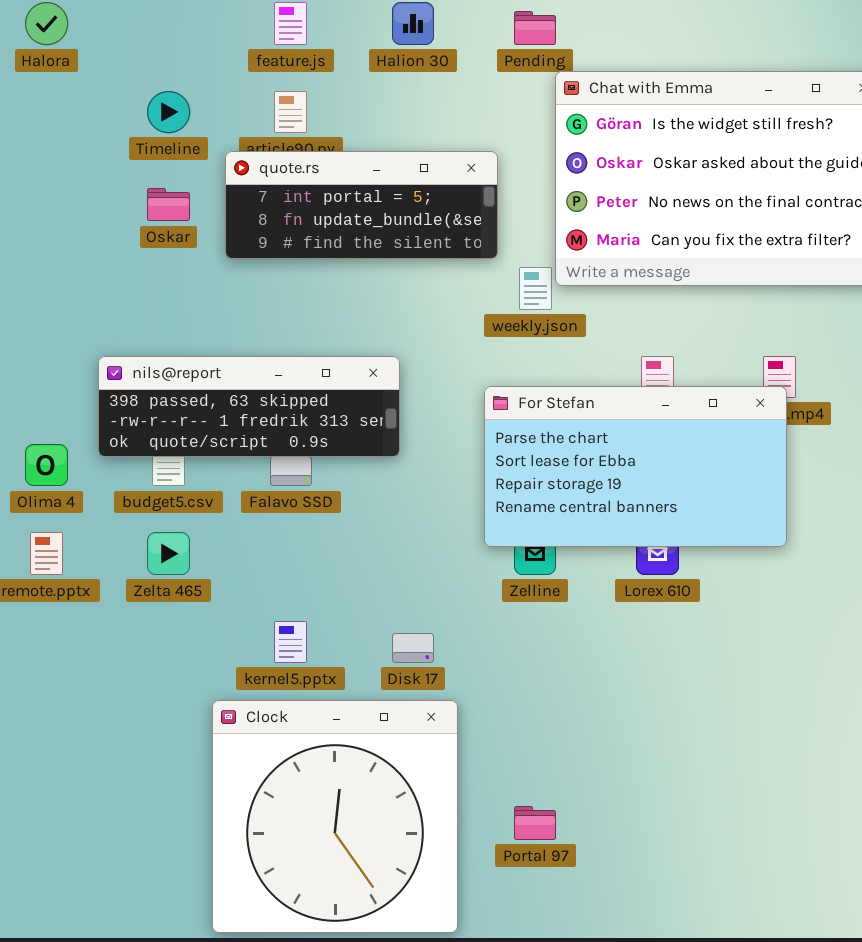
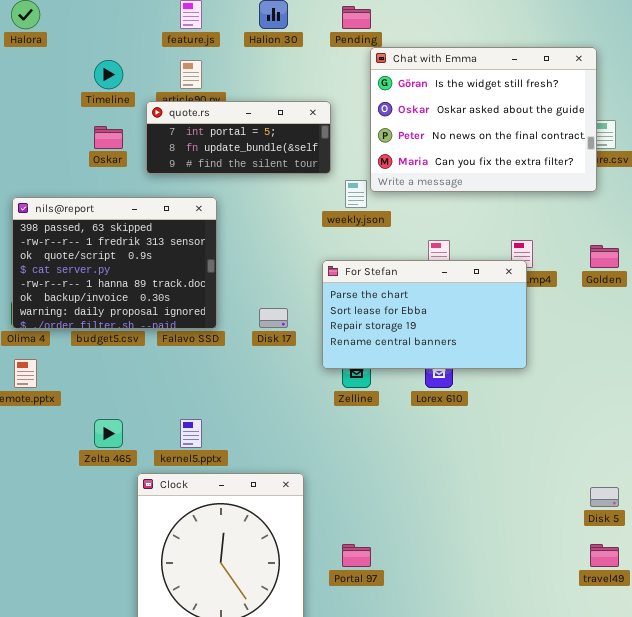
nils@report: [98,356,400,457] -> [12,197,217,329], moved, resized
Zelta 465: [147,532,190,575] -> [94,419,123,448], moved
Disk 17: [392,633,434,663] -> [259,308,288,328], moved

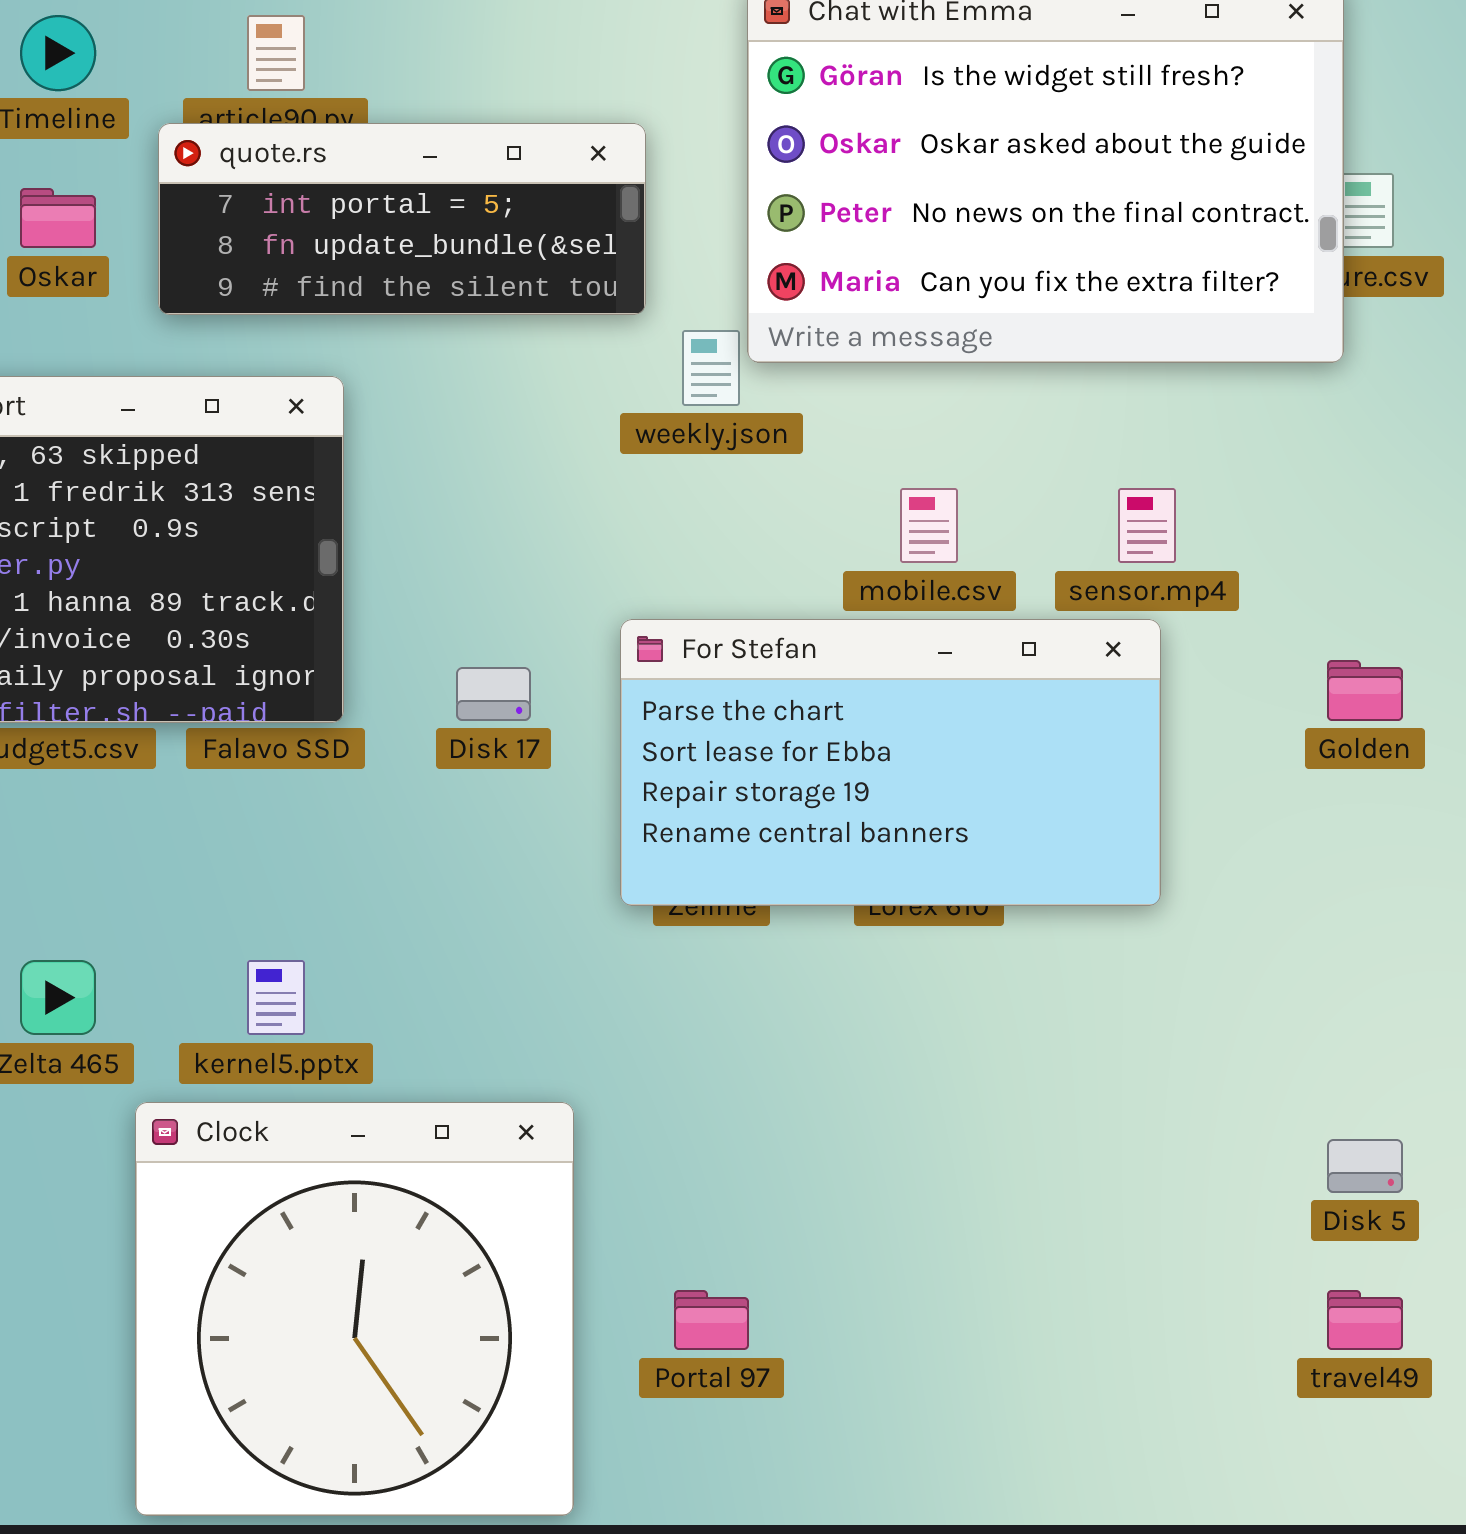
Golden: [590,245,619,268] -> [1327,660,1403,721], moved
For Stefan: [322,260,527,369] -> [620,619,1161,906], moved

